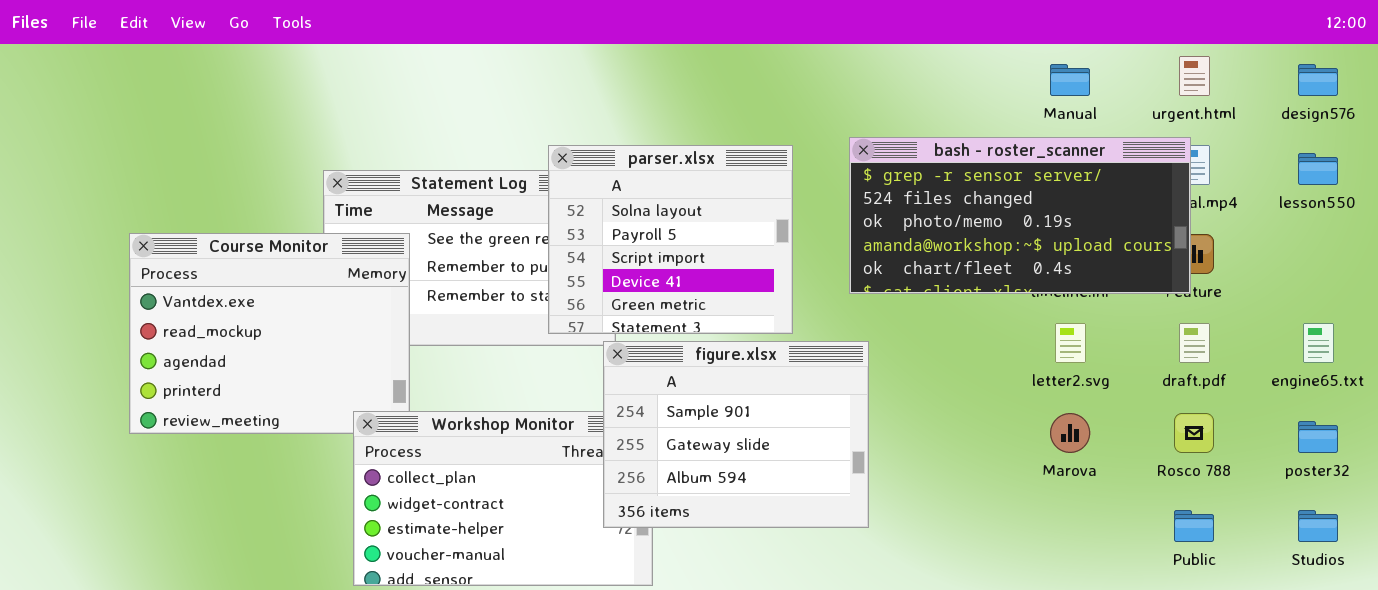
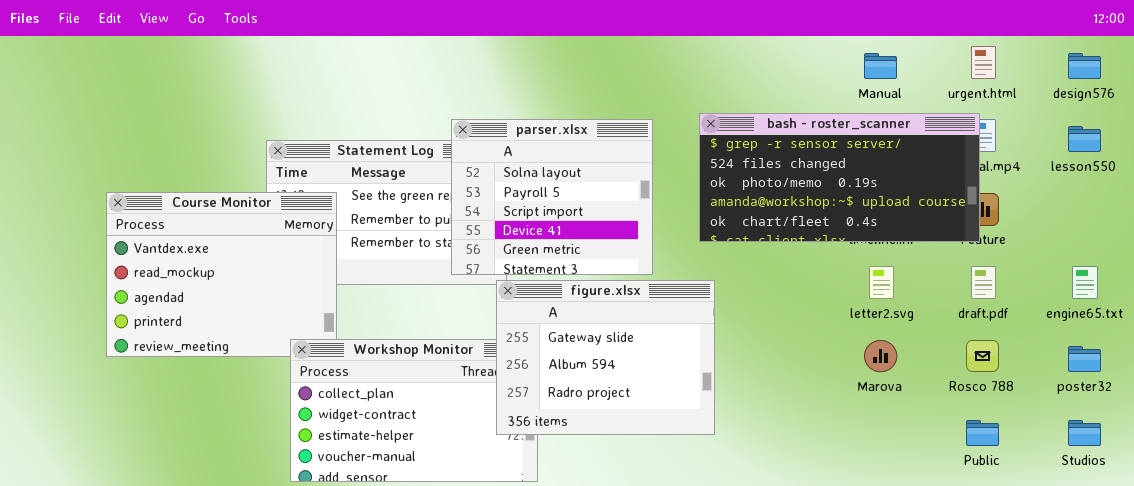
figure.xlsx: [603,341,869,528] -> [496,280,715,435], scrolled down 1 row

